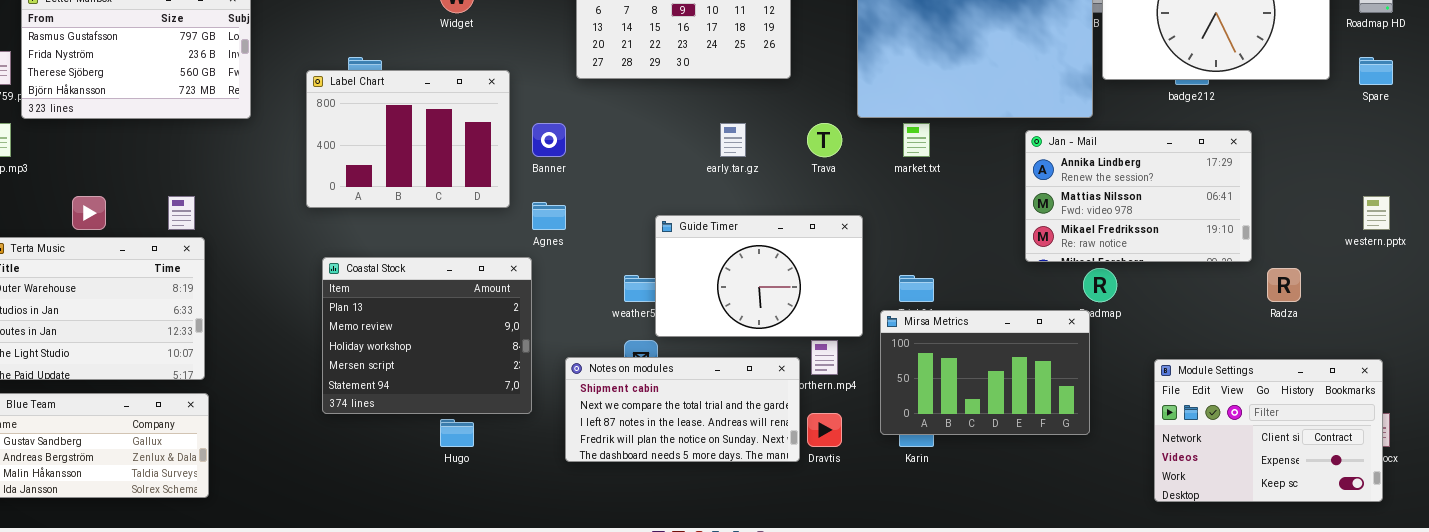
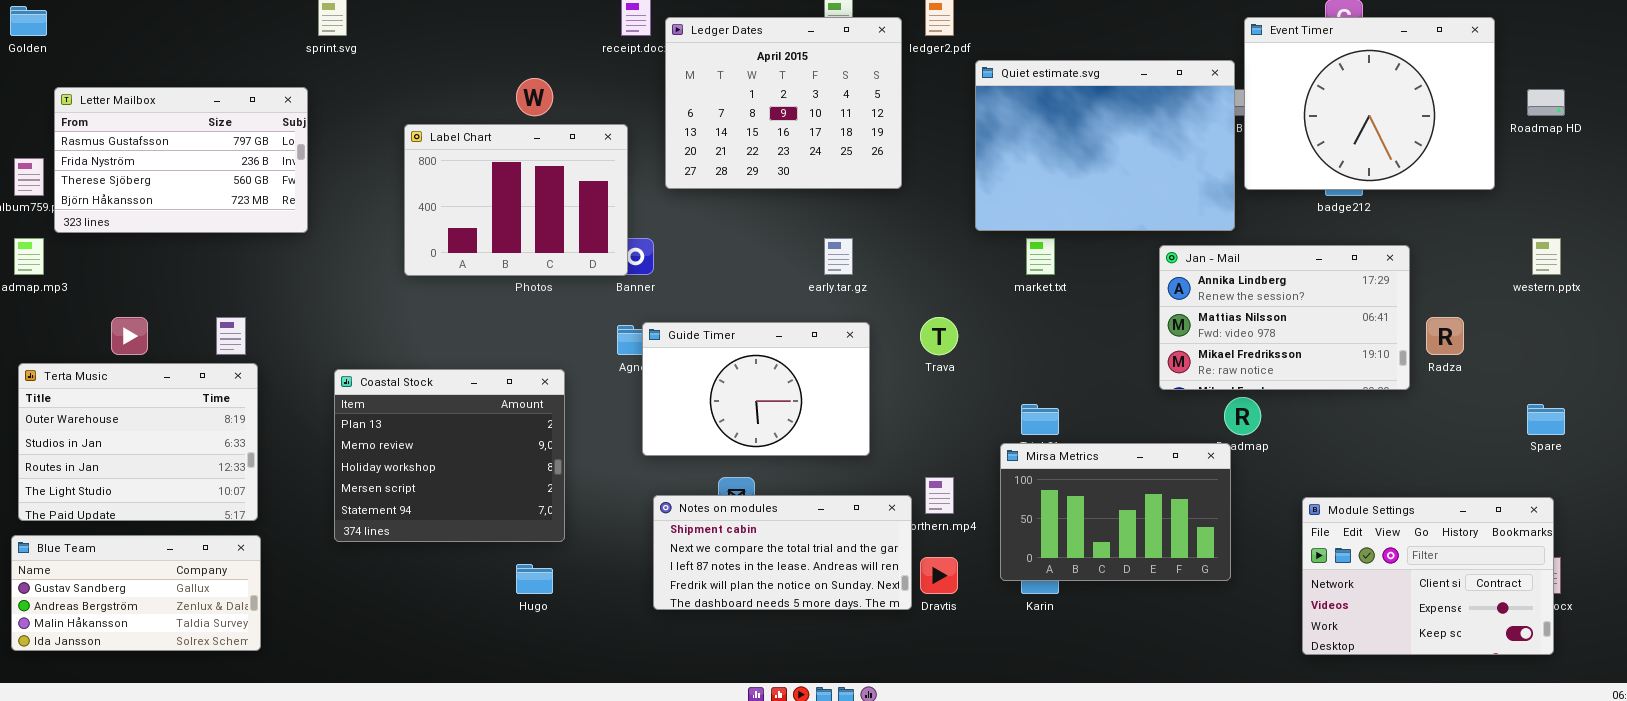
Spare: [1359,57,1393,85] -> [1527,404,1565,435], moved
Label Chart: [306,70,510,208] -> [404,124,628,276], moved
Trava: [807,123,842,157] -> [920,317,958,355], moved
western.pptx: [1363,196,1390,230] -> [1532,238,1561,275], moved
Guide Timer: [655,215,863,337] -> [642,322,870,456], moved
Coastal Stock: [322,257,532,414] -> [334,369,565,542], moved
Radza: [1267,268,1301,302] -> [1426,317,1464,355], moved

